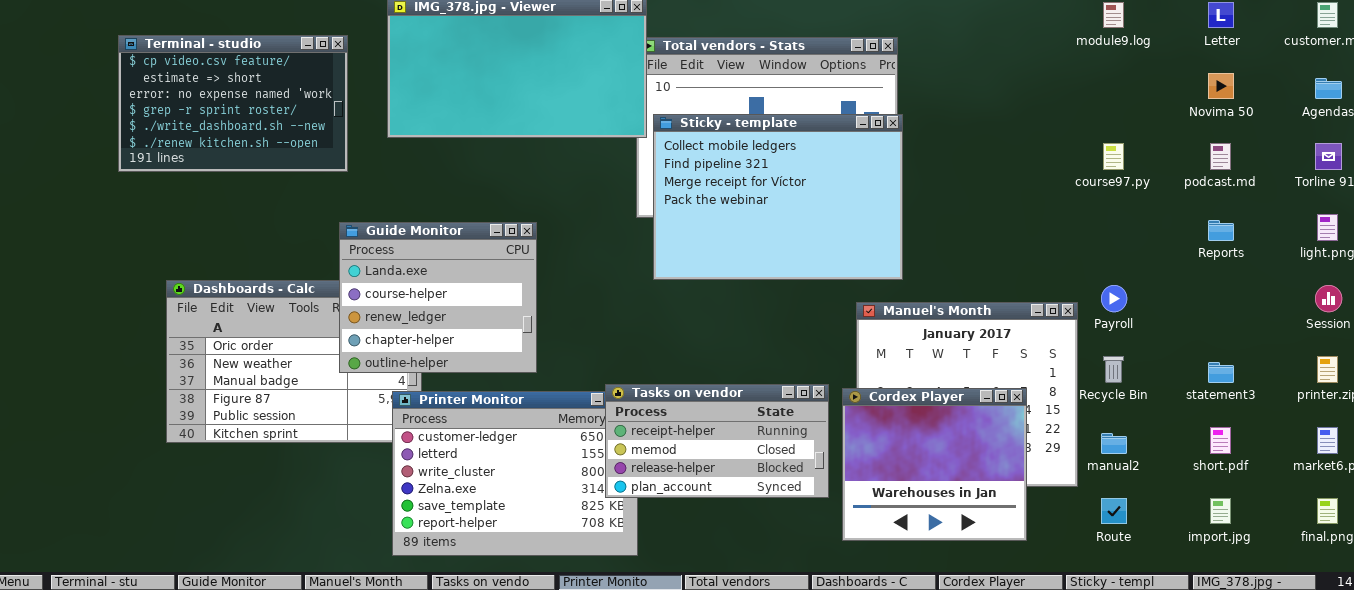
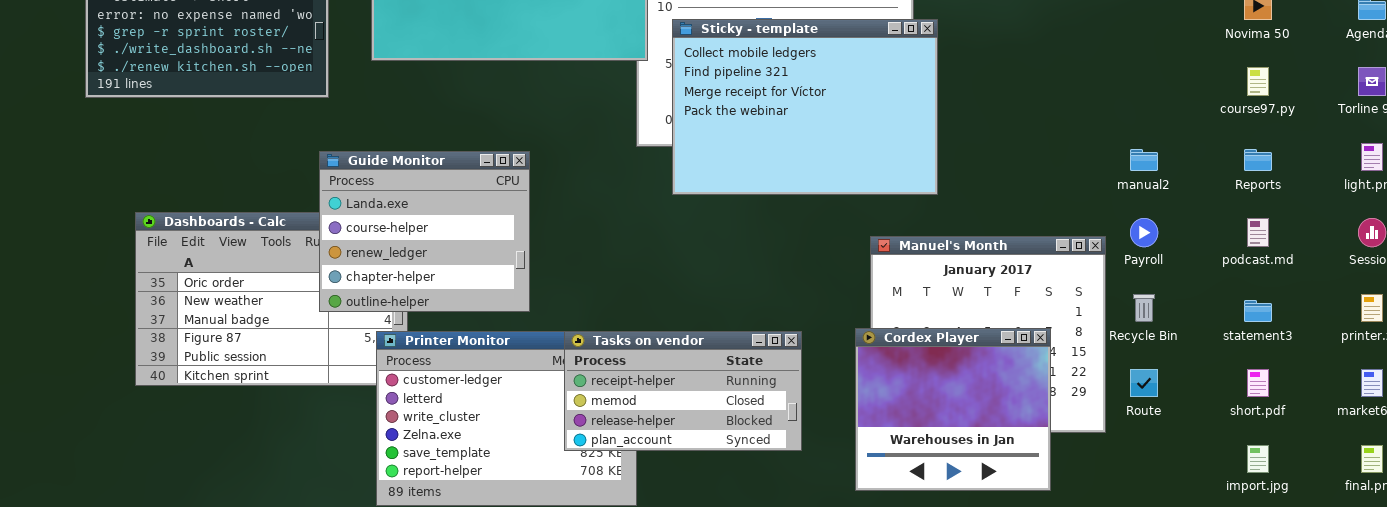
Sticky - template: [653,114,903,280] -> [672,19,938,195], moved
course97.py: [1103,143,1124,170] -> [1247,67,1269,96], moved
podcast.md: [1210,143,1231,170] -> [1247,218,1269,247], moved
Tasks on vendor: [605,384,829,498] -> [564,331,802,451], moved
manual2: [1101,433,1127,454] -> [1130,149,1158,171], moved
Route: [1101,498,1127,524] -> [1130,369,1158,397], moved

